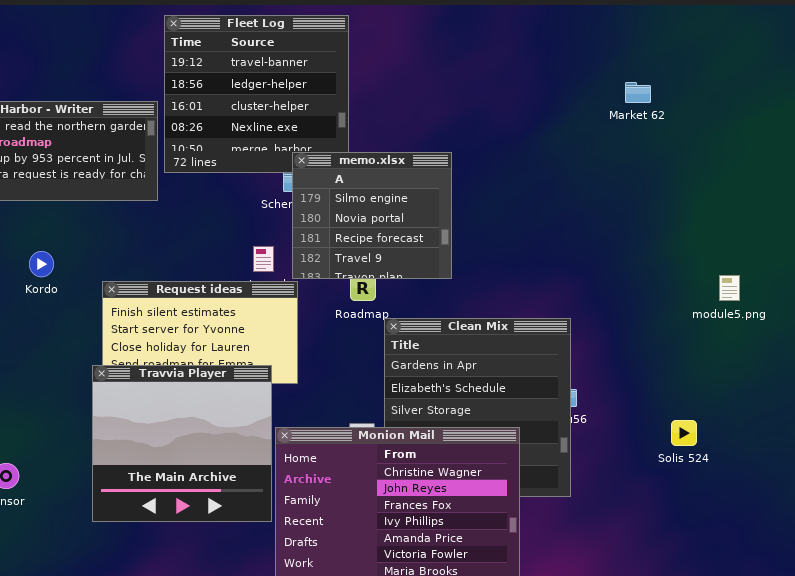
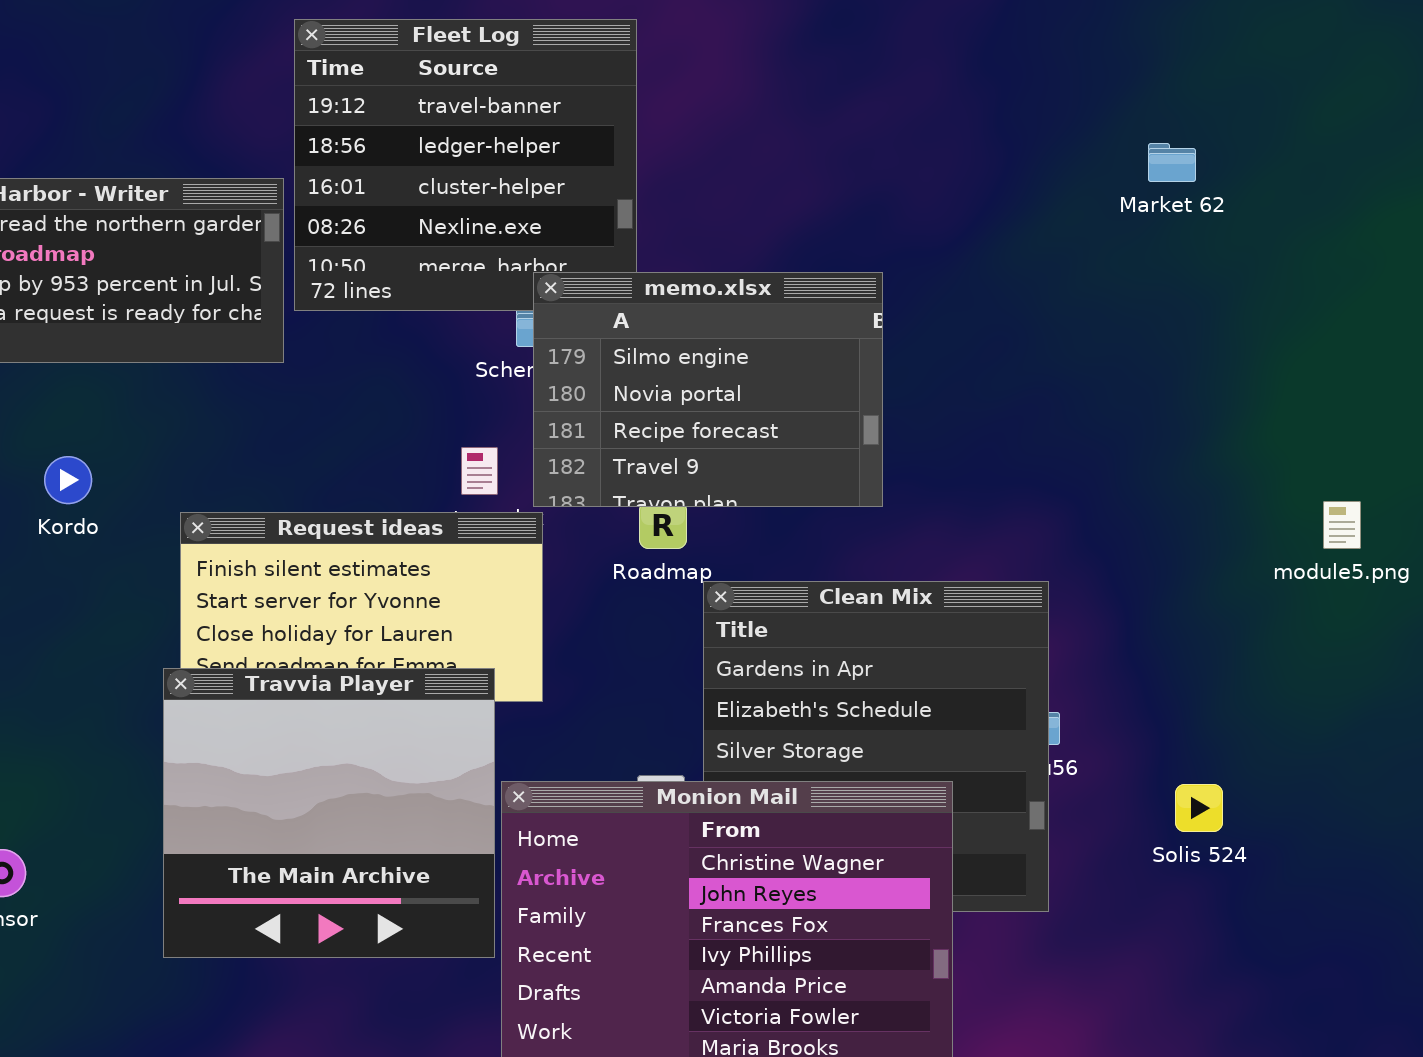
memo.xlsx: [292,152,452,279] -> [533,272,883,507], resized
Solis 524: [671,420,697,446] -> [1175,784,1223,832], moved

